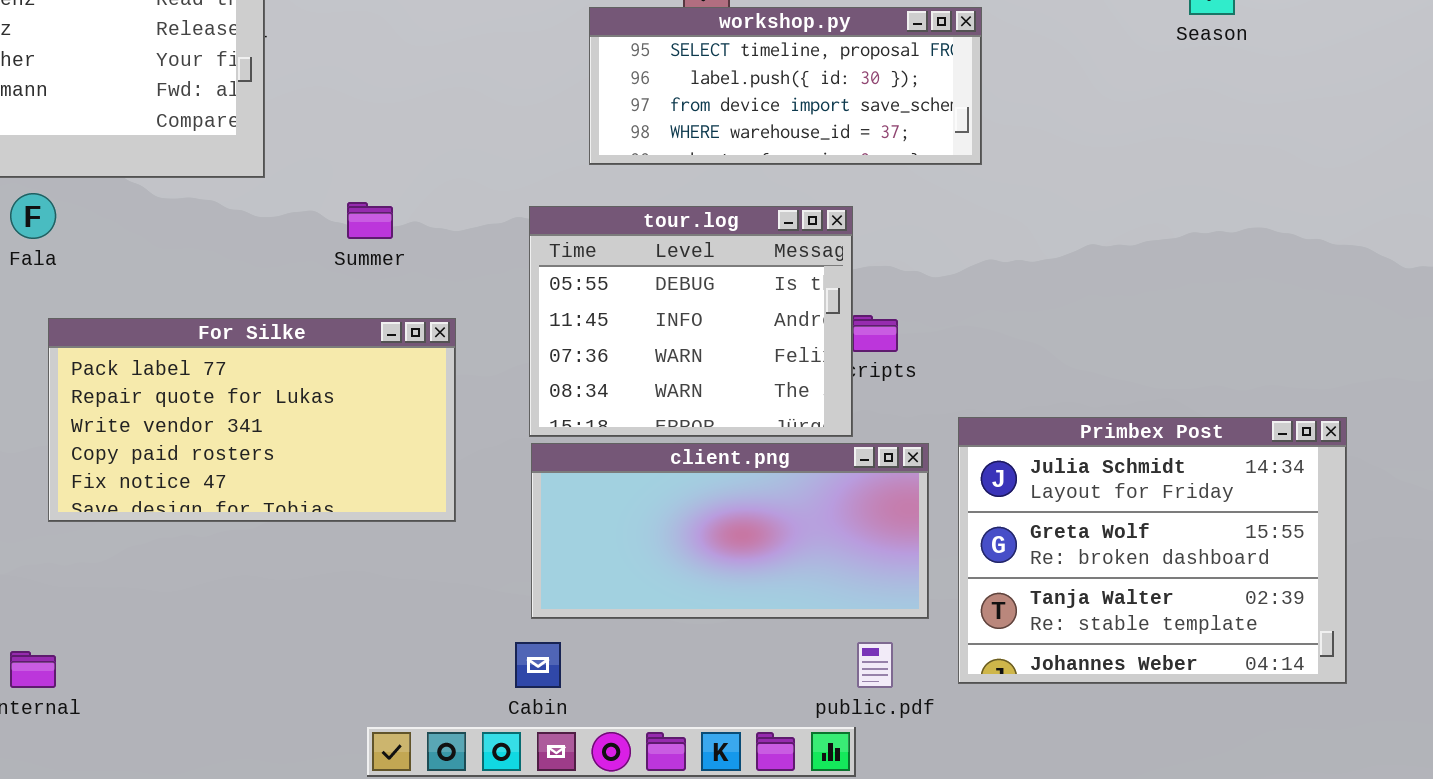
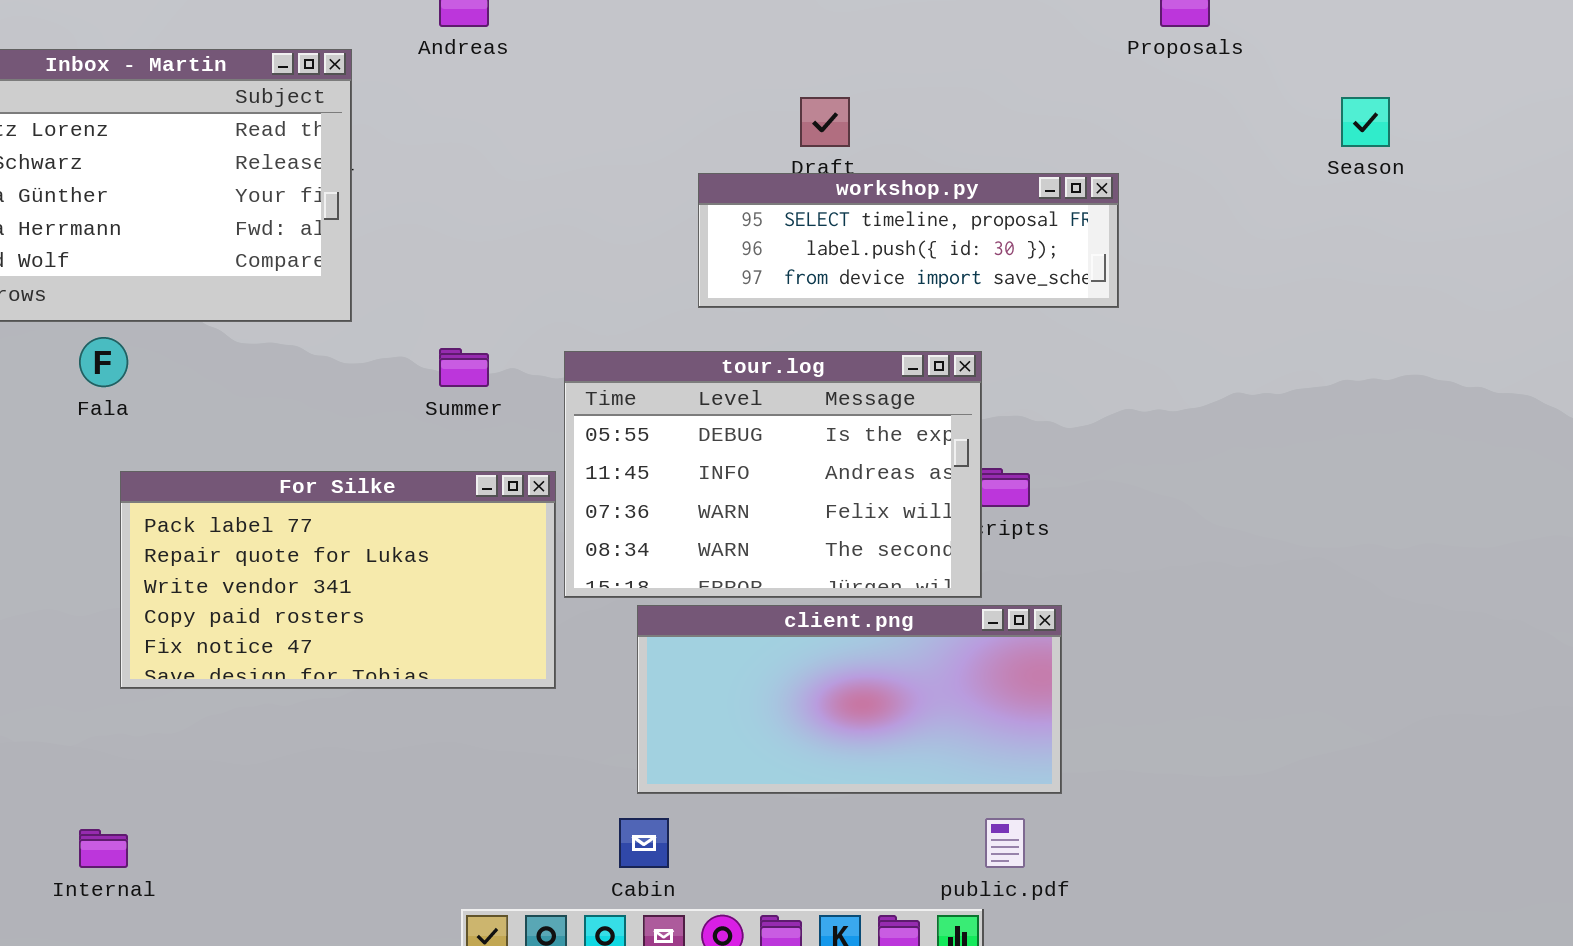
workshop.py: [589,7,982,165] -> [698,173,1119,308], resized
tour.log: [529,206,853,437] -> [564,351,982,598], resized
Primbex Post: [958,417,1347,684] -> none, closed

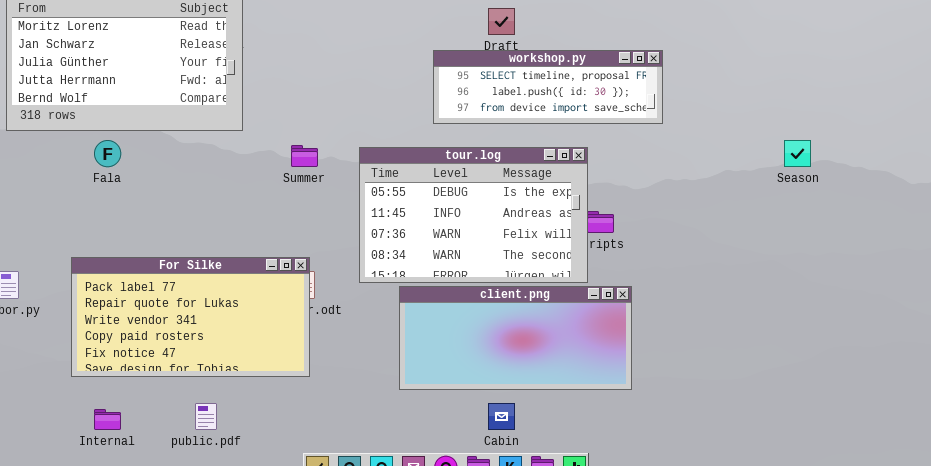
Season: [1341,97,1390,147] -> [784,140,811,167], moved
For Silke: [120,471,556,689] -> [71,257,310,377], moved
Cabin: [619,818,669,868] -> [488,403,515,430], moved
public.pdf: [985,818,1025,868] -> [195,403,217,430], moved

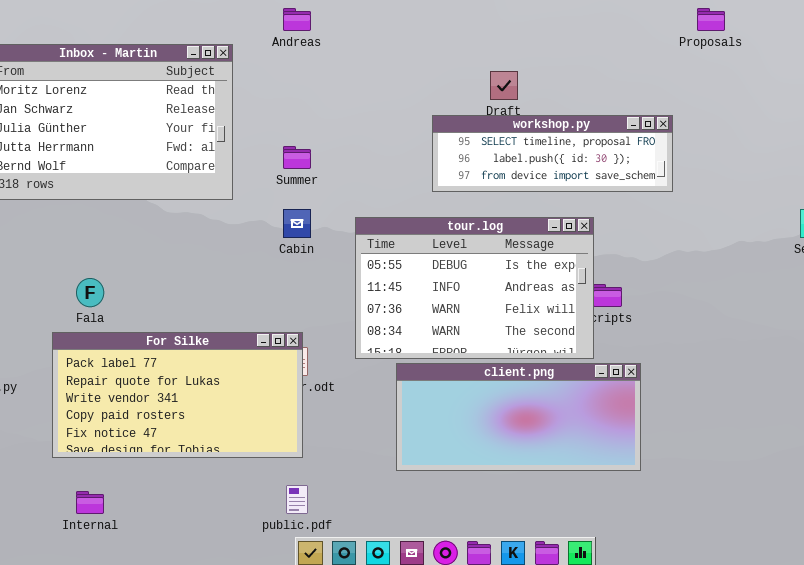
Fala: [94,140,121,167] -> [76,278,104,307], moved
Summer: [291,145,318,167] -> [283,146,311,169], moved
public.pdf: [195,403,217,430] -> [286,485,308,514], moved
Cabin: [488,403,515,430] -> [283,209,311,238], moved

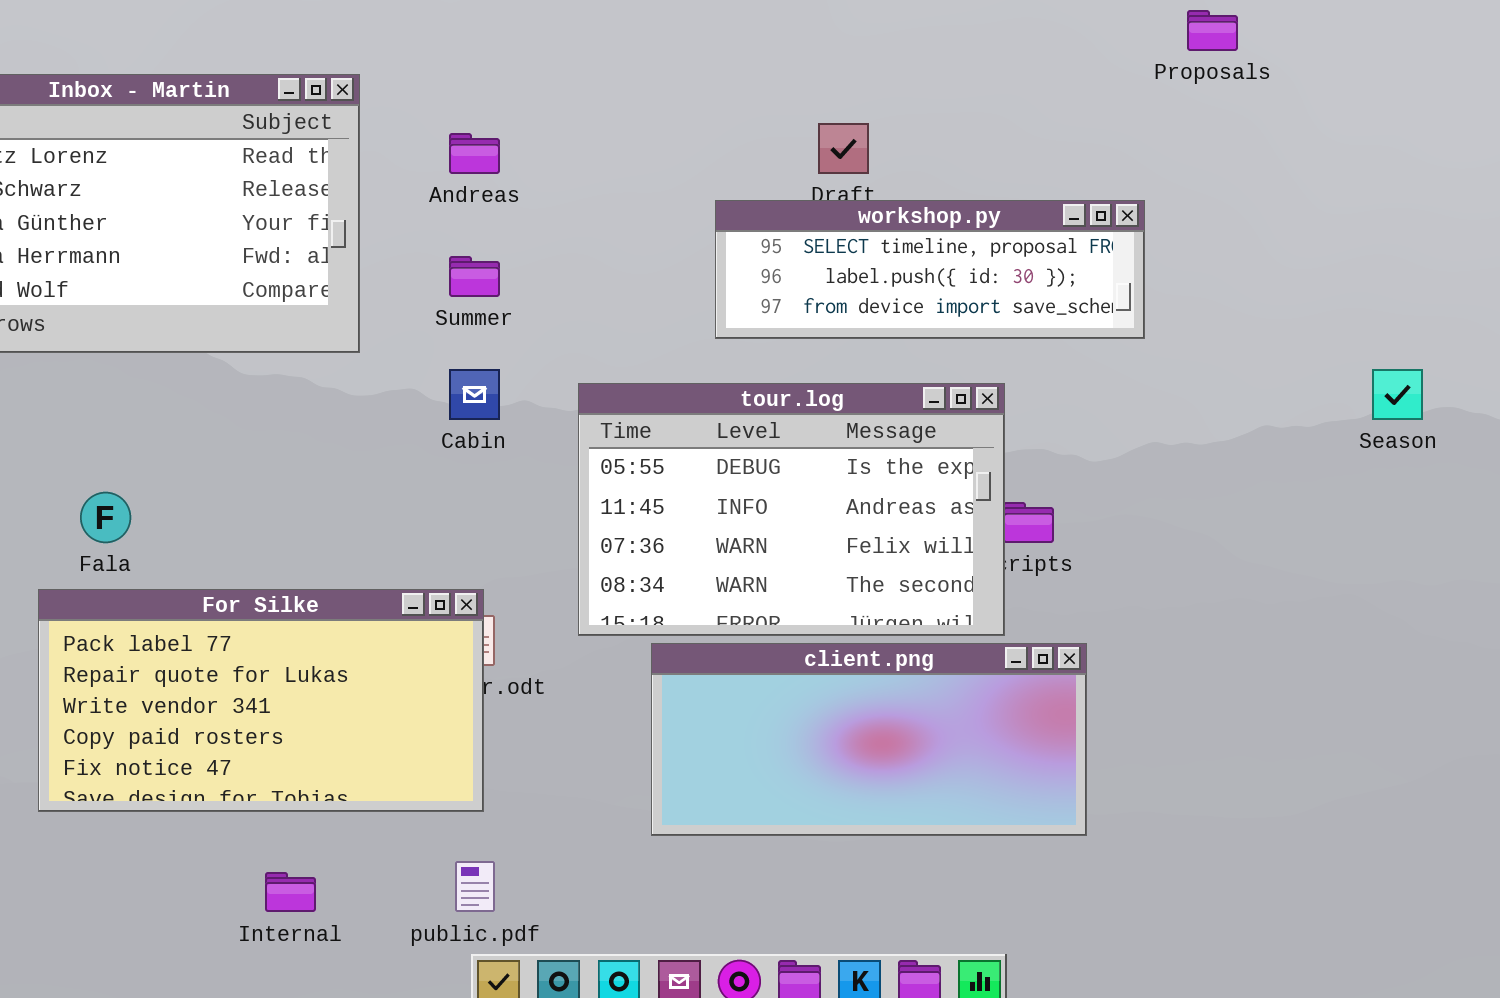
Andreas: [283,8,311,31] -> [449,133,500,174], moved
Internal: [76,491,104,514] -> [265,872,316,912], moved

